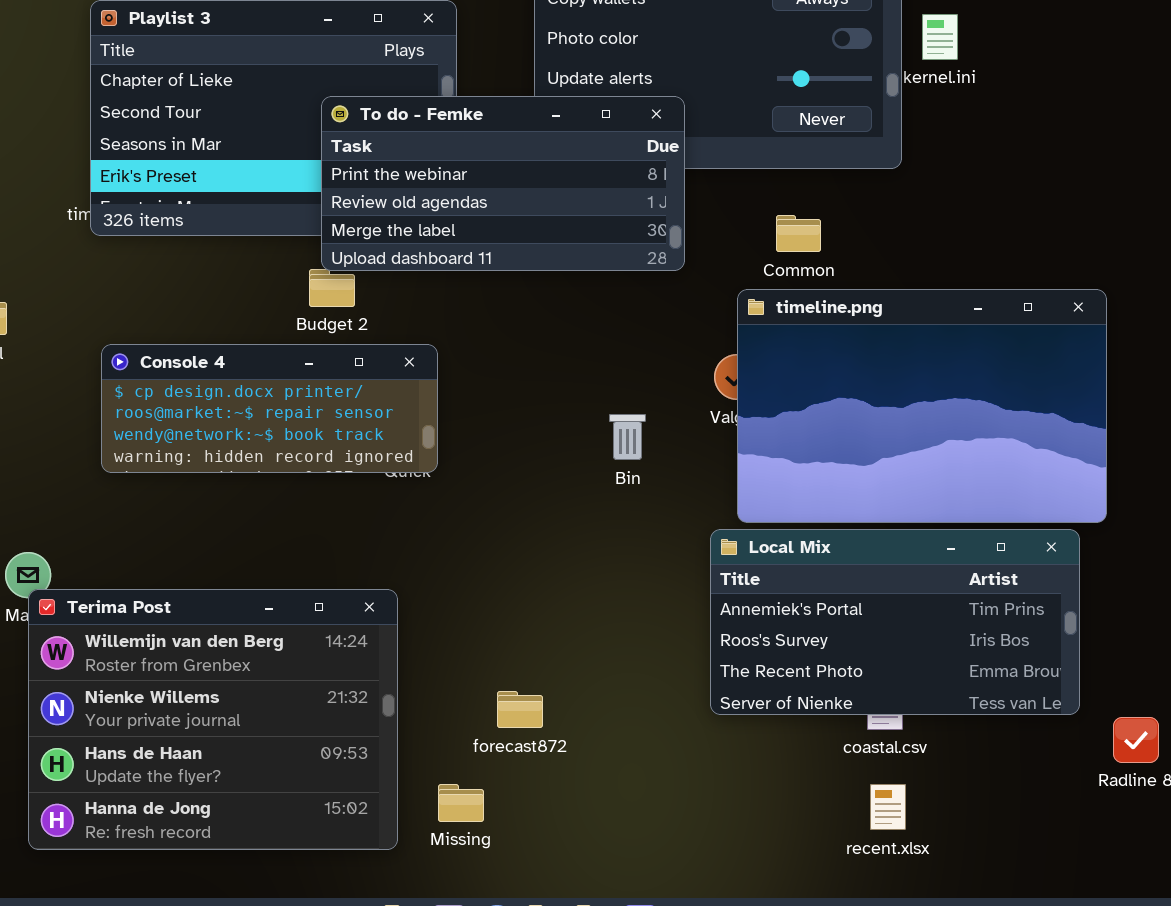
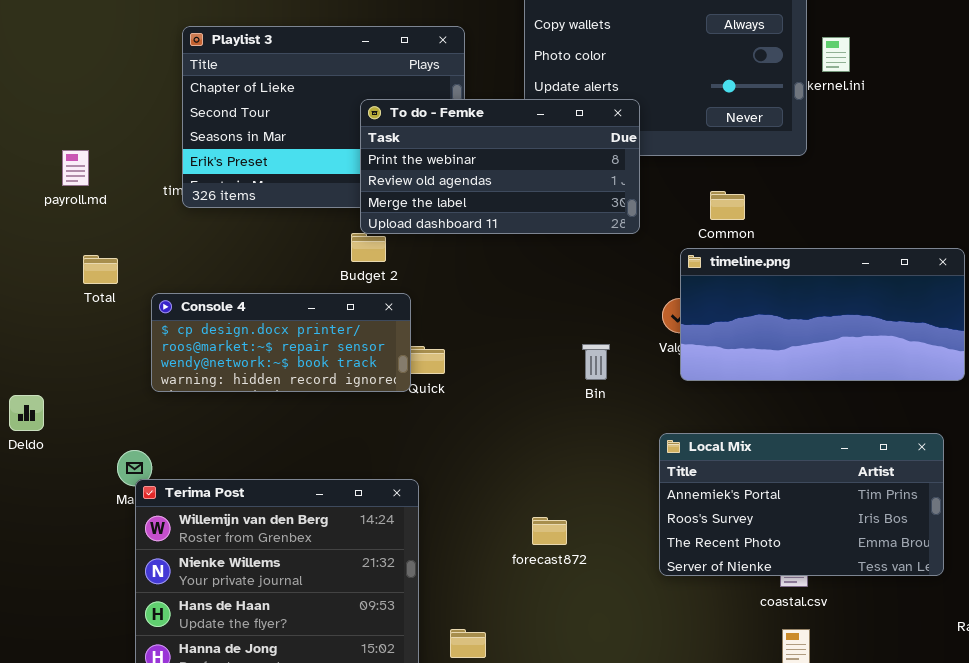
timeline.png: [737,289,1107,523] -> [680,248,965,381], resized
Console 4: [101,344,438,473] -> [151,293,411,392], moved
forecast872: [497,691,543,728] -> [532,517,567,545], moved

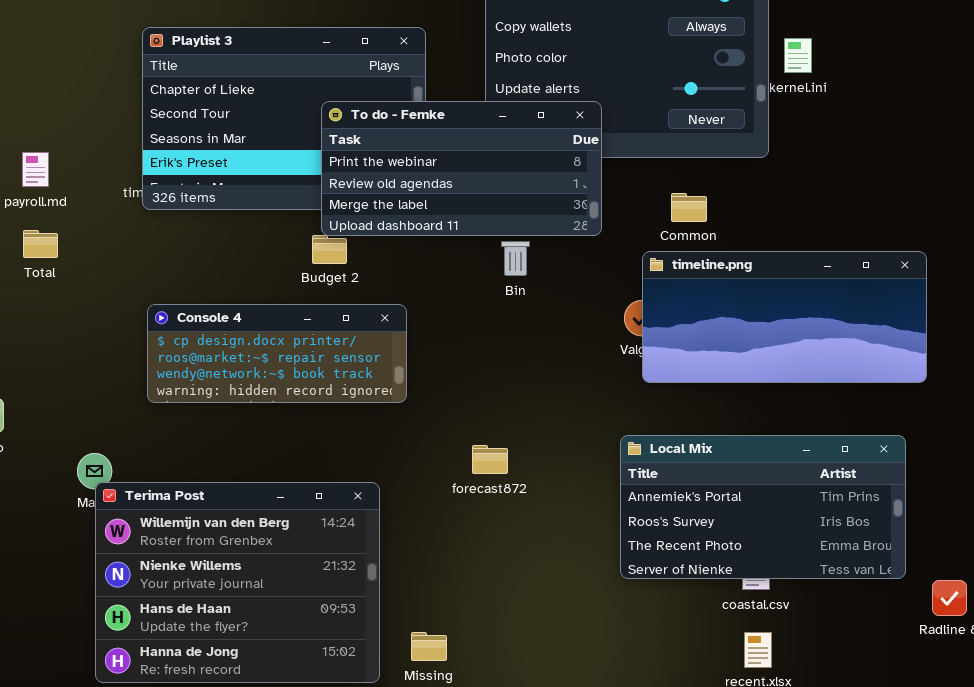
Total: [83,255,118,284] -> [23,230,58,258], moved
Console 4: [151,293,411,392] -> [147,304,407,403], moved
Bin: [582,344,610,380] -> [501,241,530,276], moved
forecast872: [532,517,567,545] -> [472,445,508,474], moved

